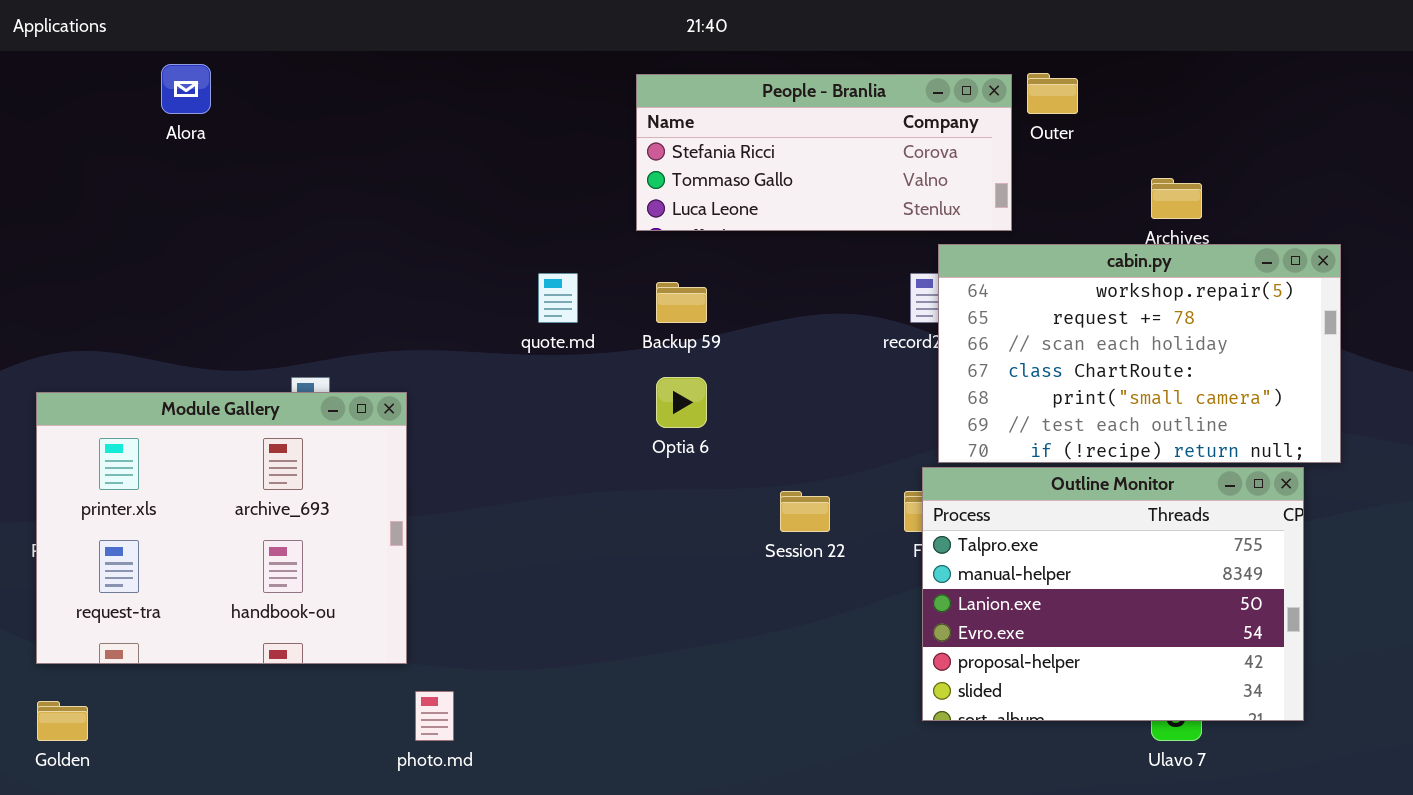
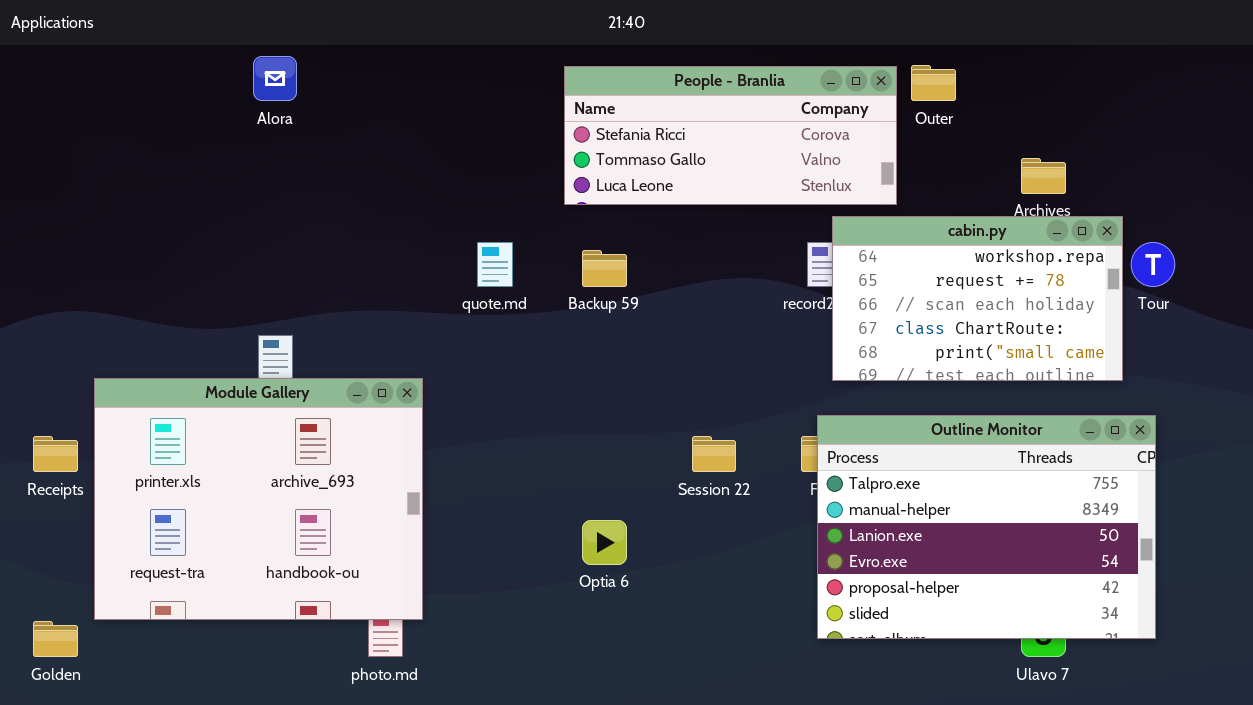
Alora: [161,64,211,114] -> [253,56,297,101], moved
cabin.py: [938,244,1341,463] -> [832,216,1123,381], resized
Optia 6: [656,377,707,428] -> [582,520,627,565], moved
Module Gallery: [36,392,407,664] -> [94,378,423,620], moved

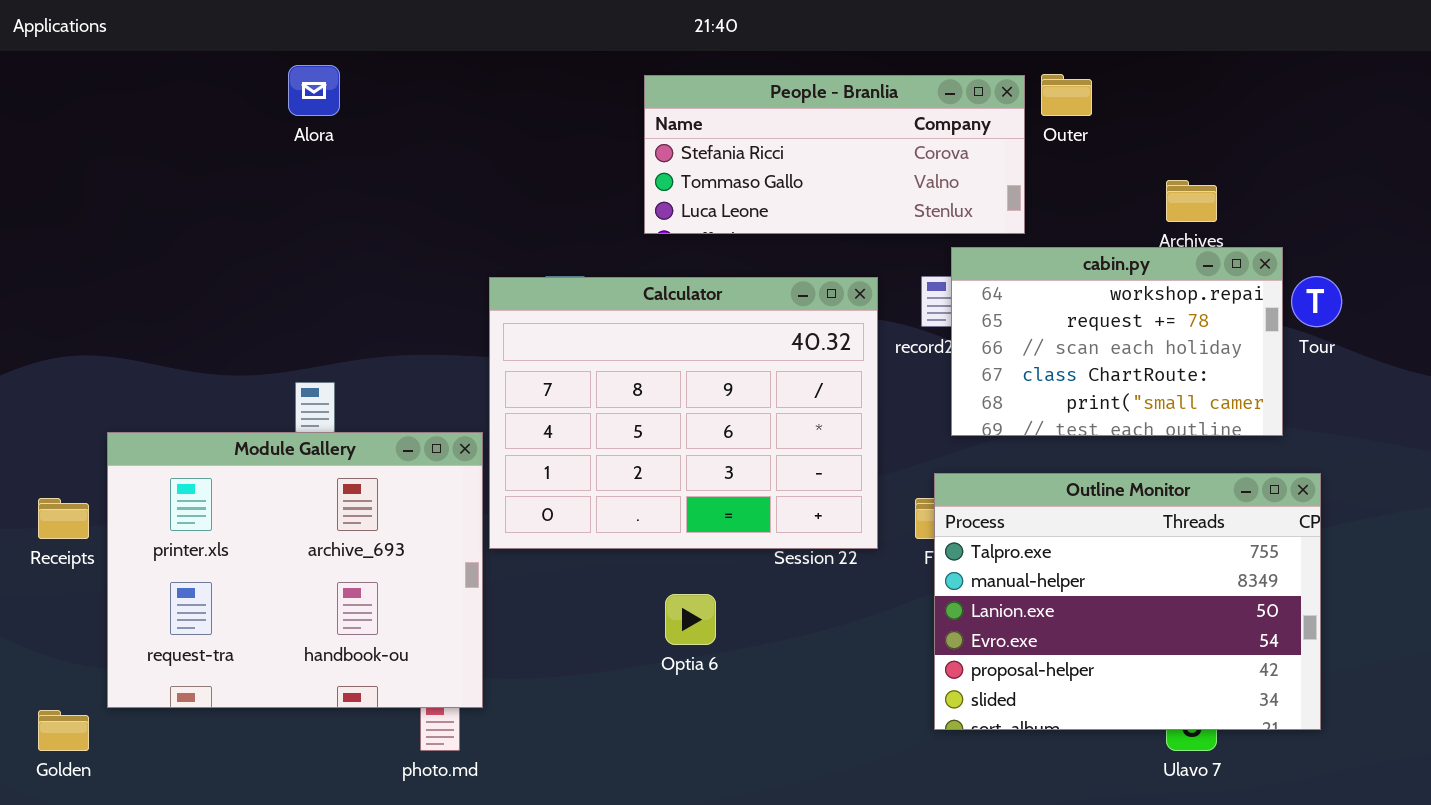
Calculator: none -> [489,277,878,549], opened

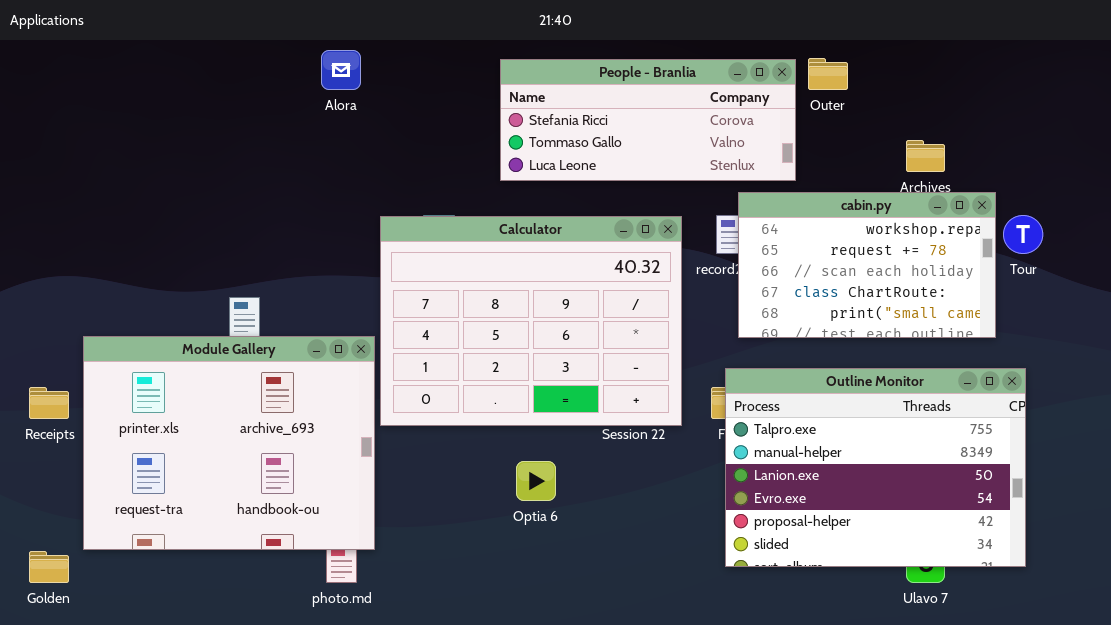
Alora: [288,65,340,116] -> [321,50,361,90], moved

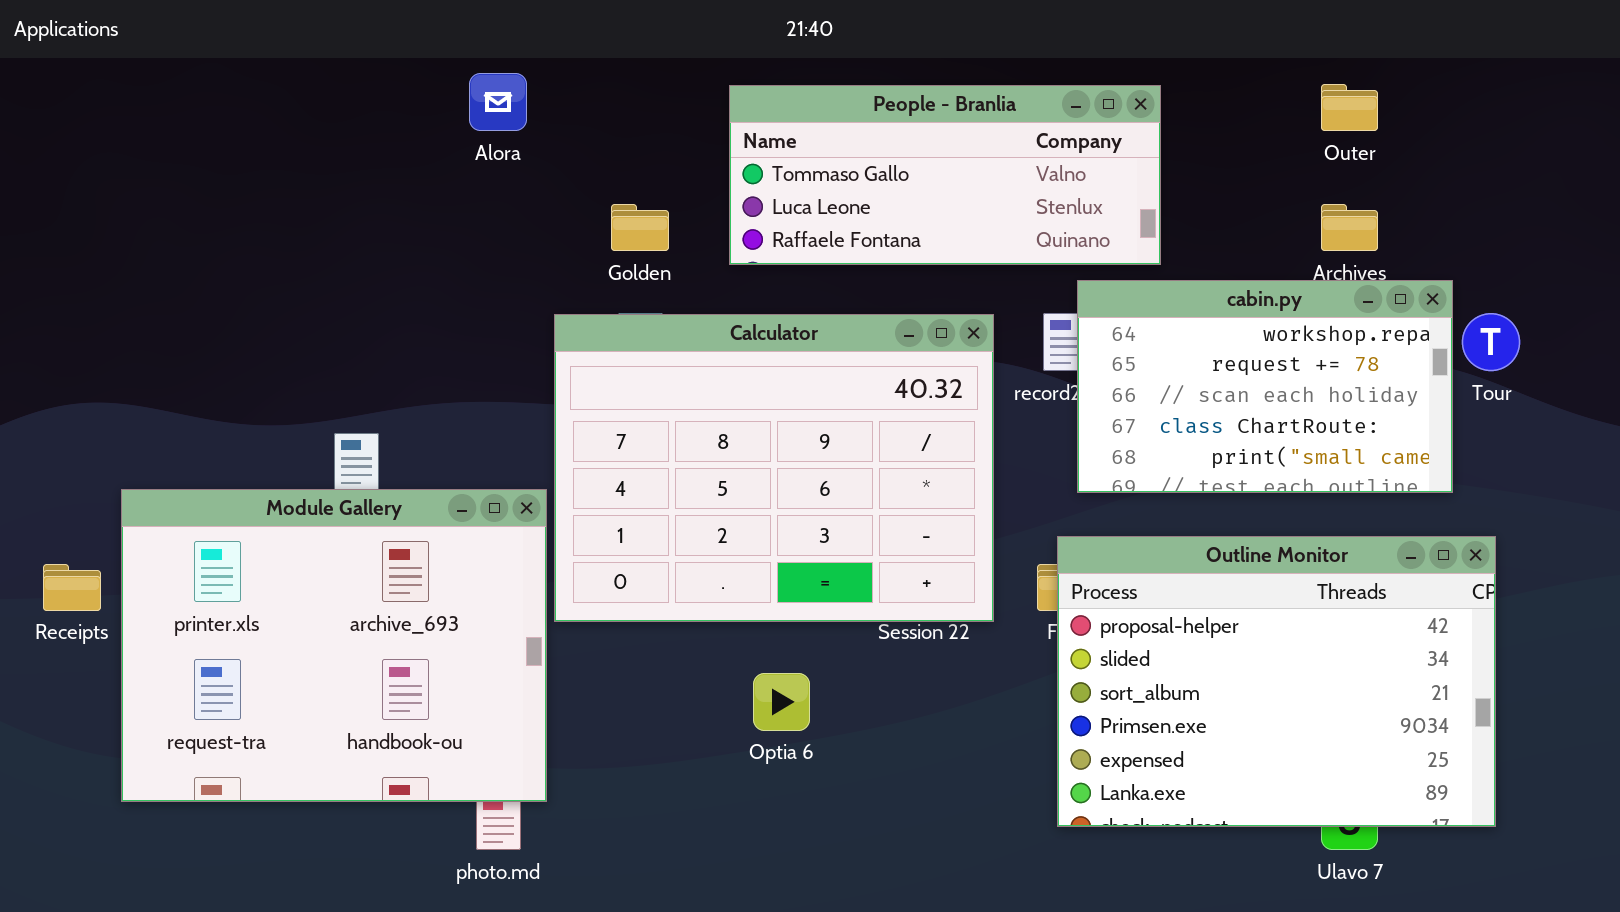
Outer: [808,58,848,90] -> [1321,84,1378,131], moved
People - Branlia: [500,59,796,181] -> [729,85,1161,265], scrolled down 1 row
Outline Monitor: [725,368,1026,567] -> [1057,536,1496,827], scrolled down 4 rows
Golden: [29,551,69,583] -> [611,204,669,251], moved

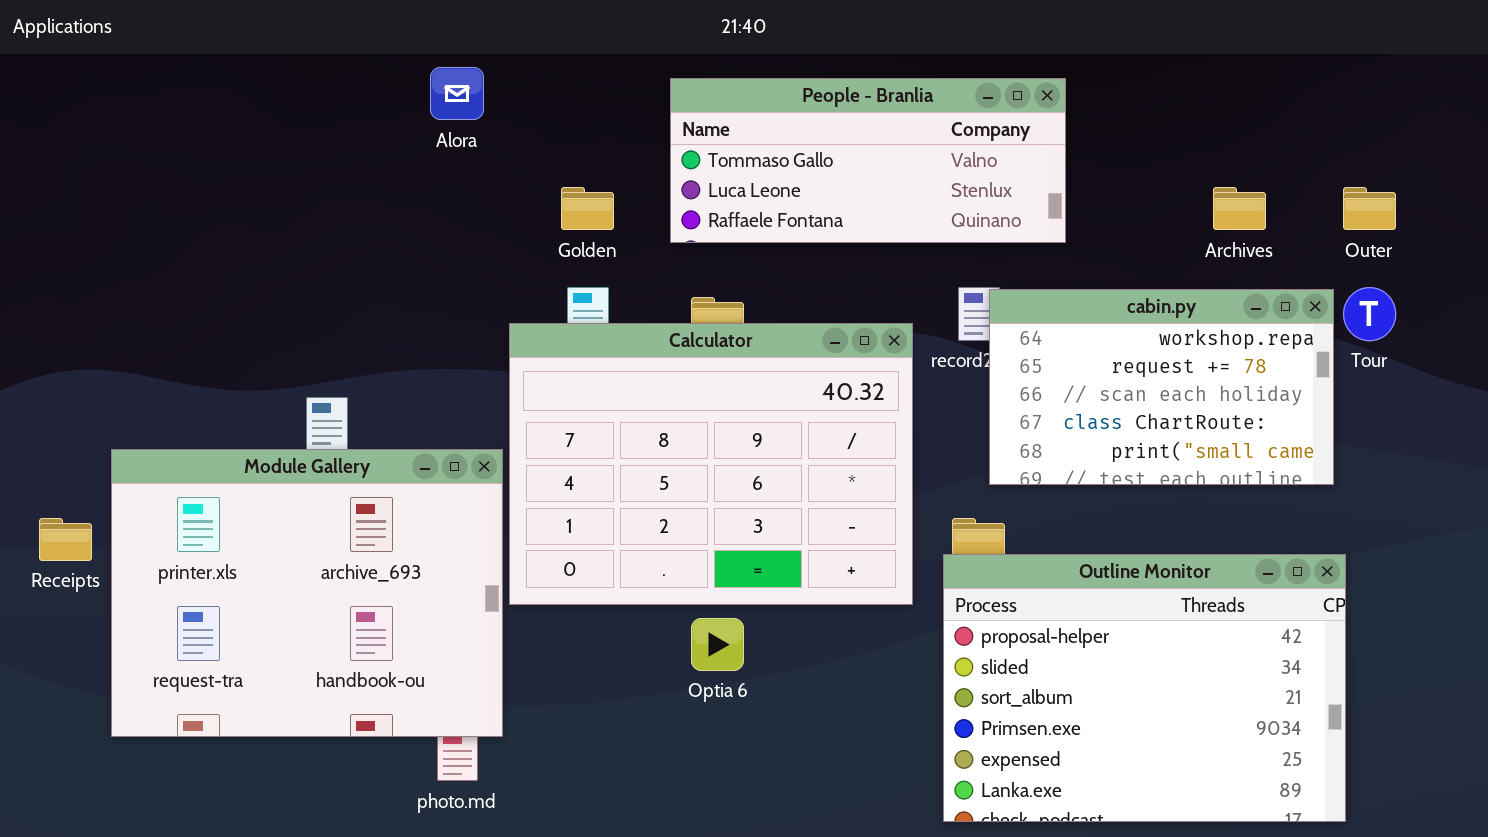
Outer: [1321,84,1378,131] -> [1343,187,1396,230], moved
cabin.py: [1077,280,1453,493] -> [989,289,1334,485], moved
Calculator: [554,314,994,622] -> [509,323,913,605], moved
Outline Monitor: [1057,536,1496,827] -> [943,554,1346,822], moved

